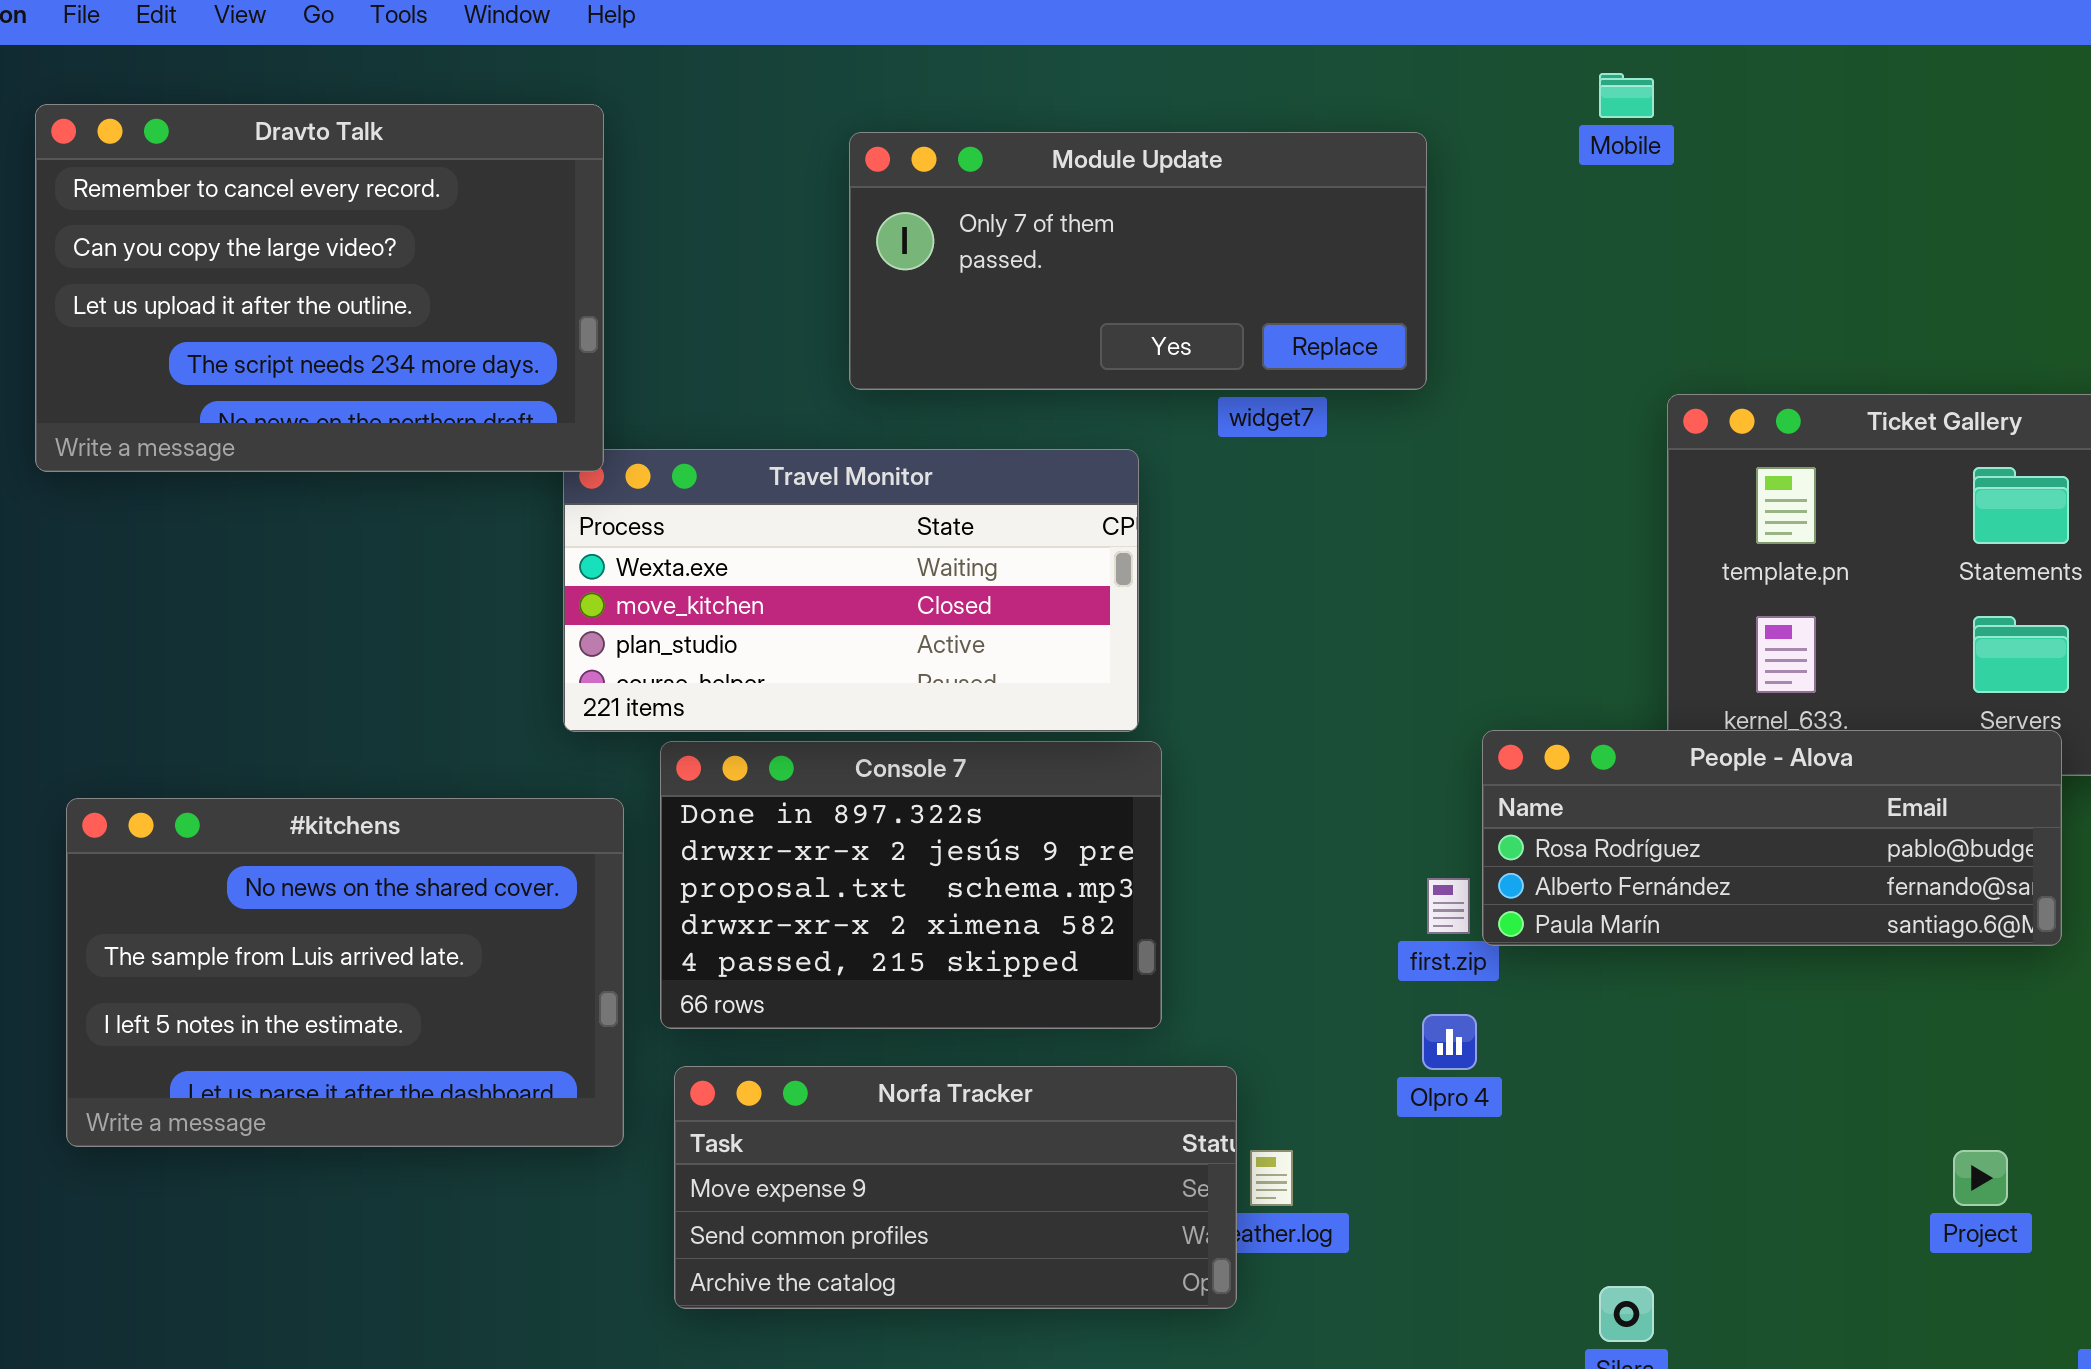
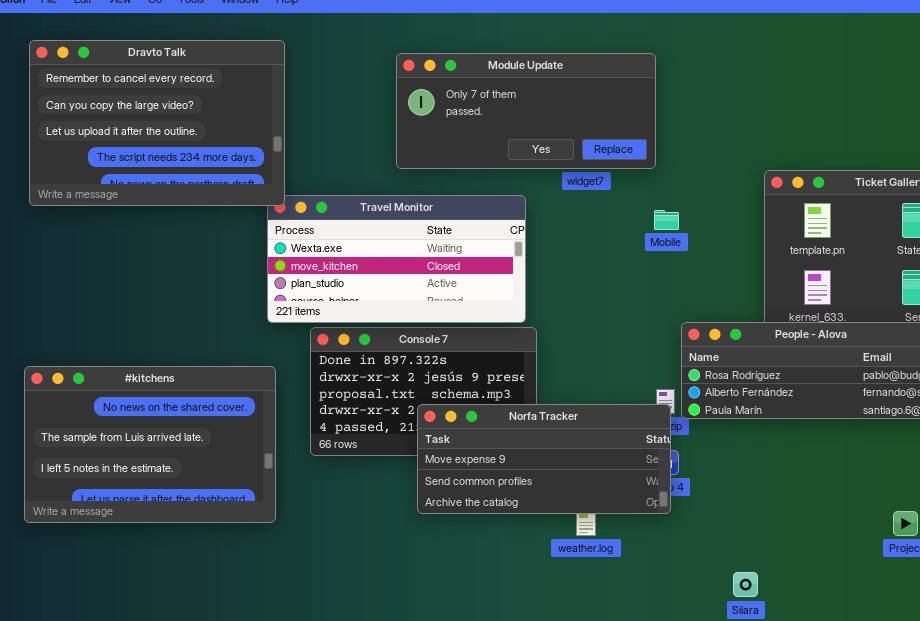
Mobile: [1599,73,1654,118] -> [654,210,679,230], moved
#kitchens: [66,798,624,1147] -> [24,366,276,523], moved
Norfa Tracker: [674,1066,1237,1309] -> [417,404,671,514], moved

